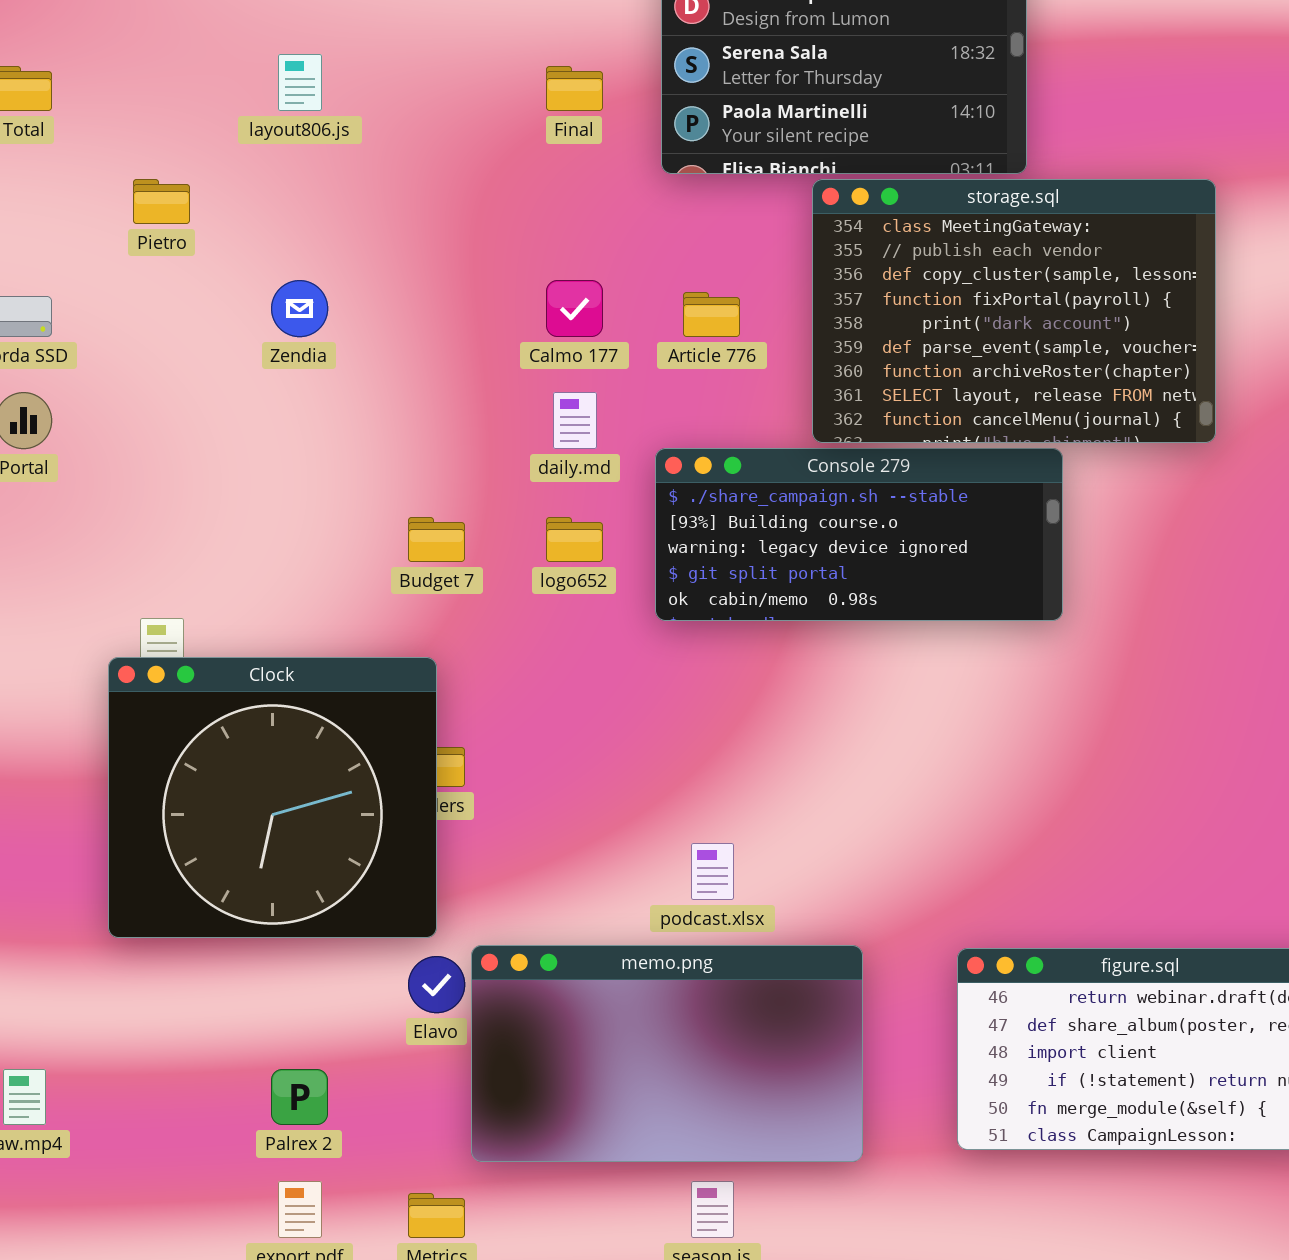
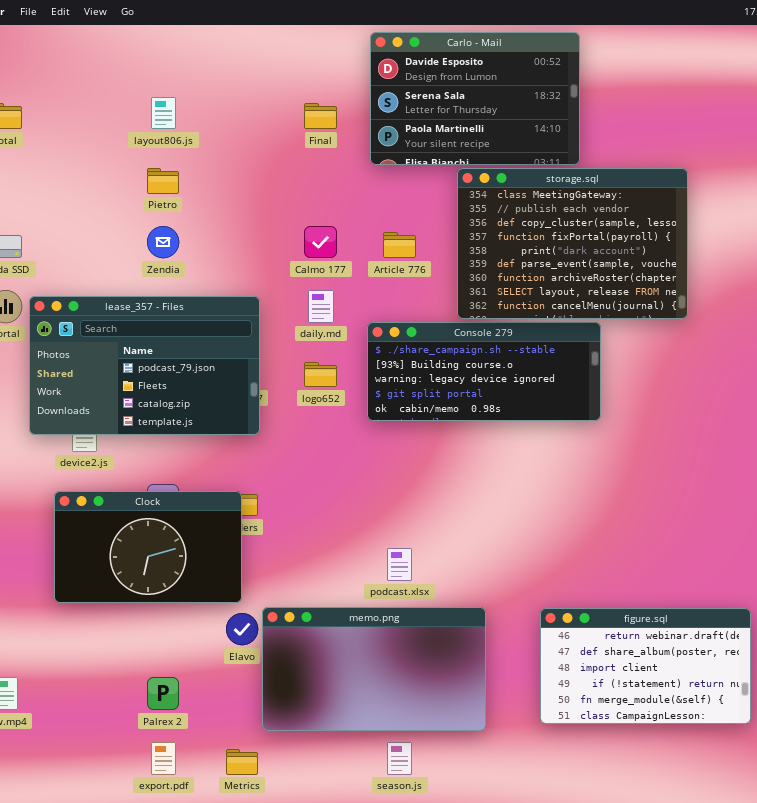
Pietro: [133,179,190,224] -> [147,168,179,194], moved
lease_357 - Files: none -> [29,296,260,435], opened
Clock: [108,657,437,938] -> [54,491,242,603], resized

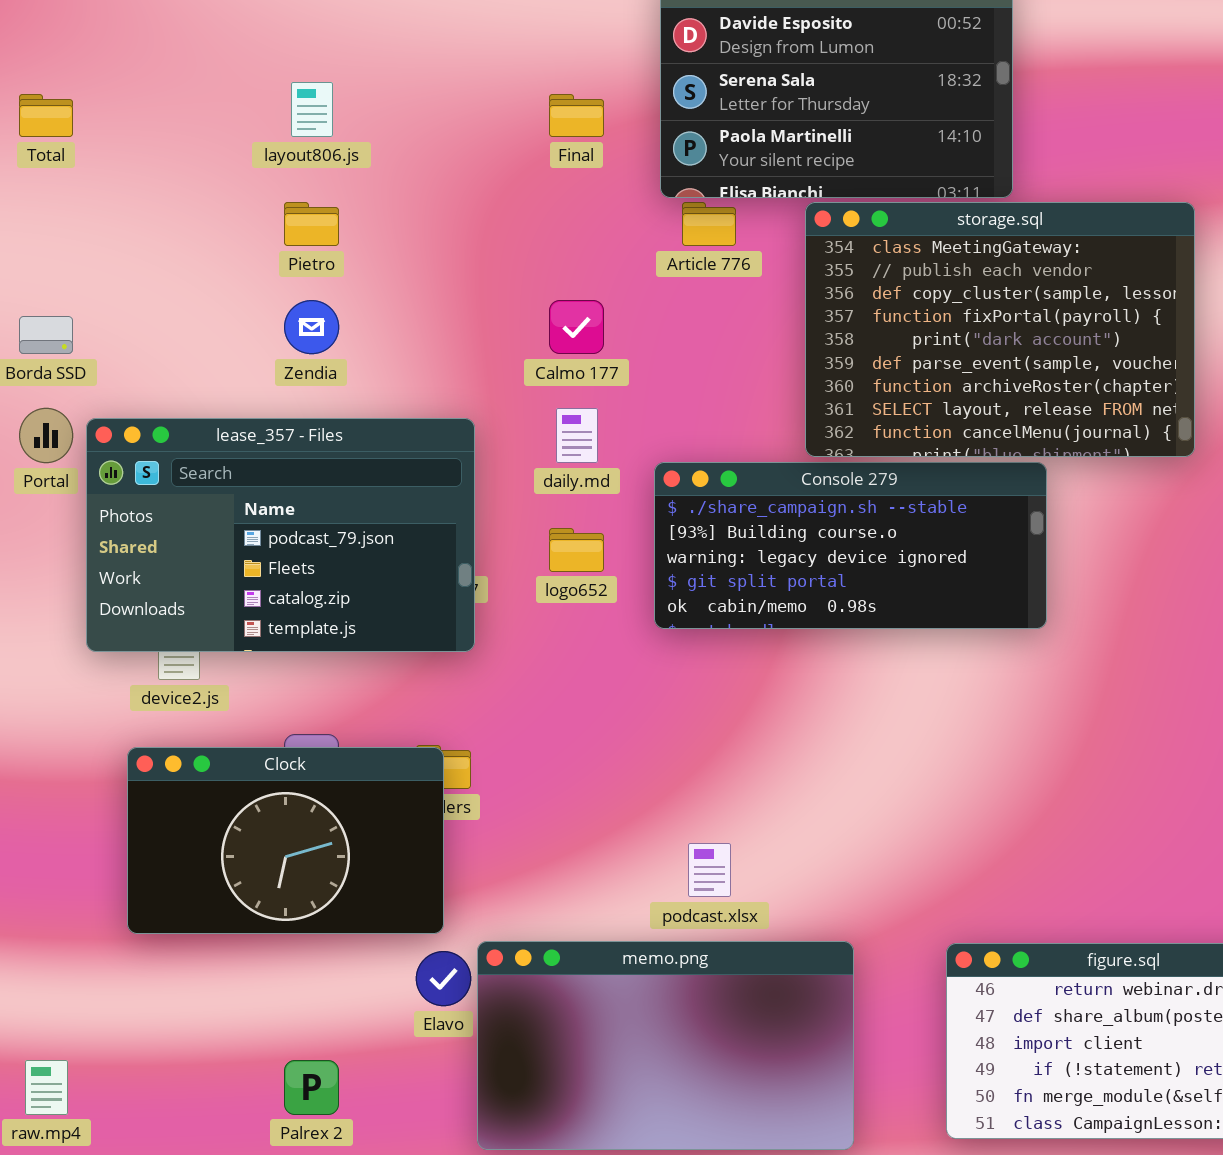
Article 776: [383,232,416,258] -> [682,202,736,246], moved

